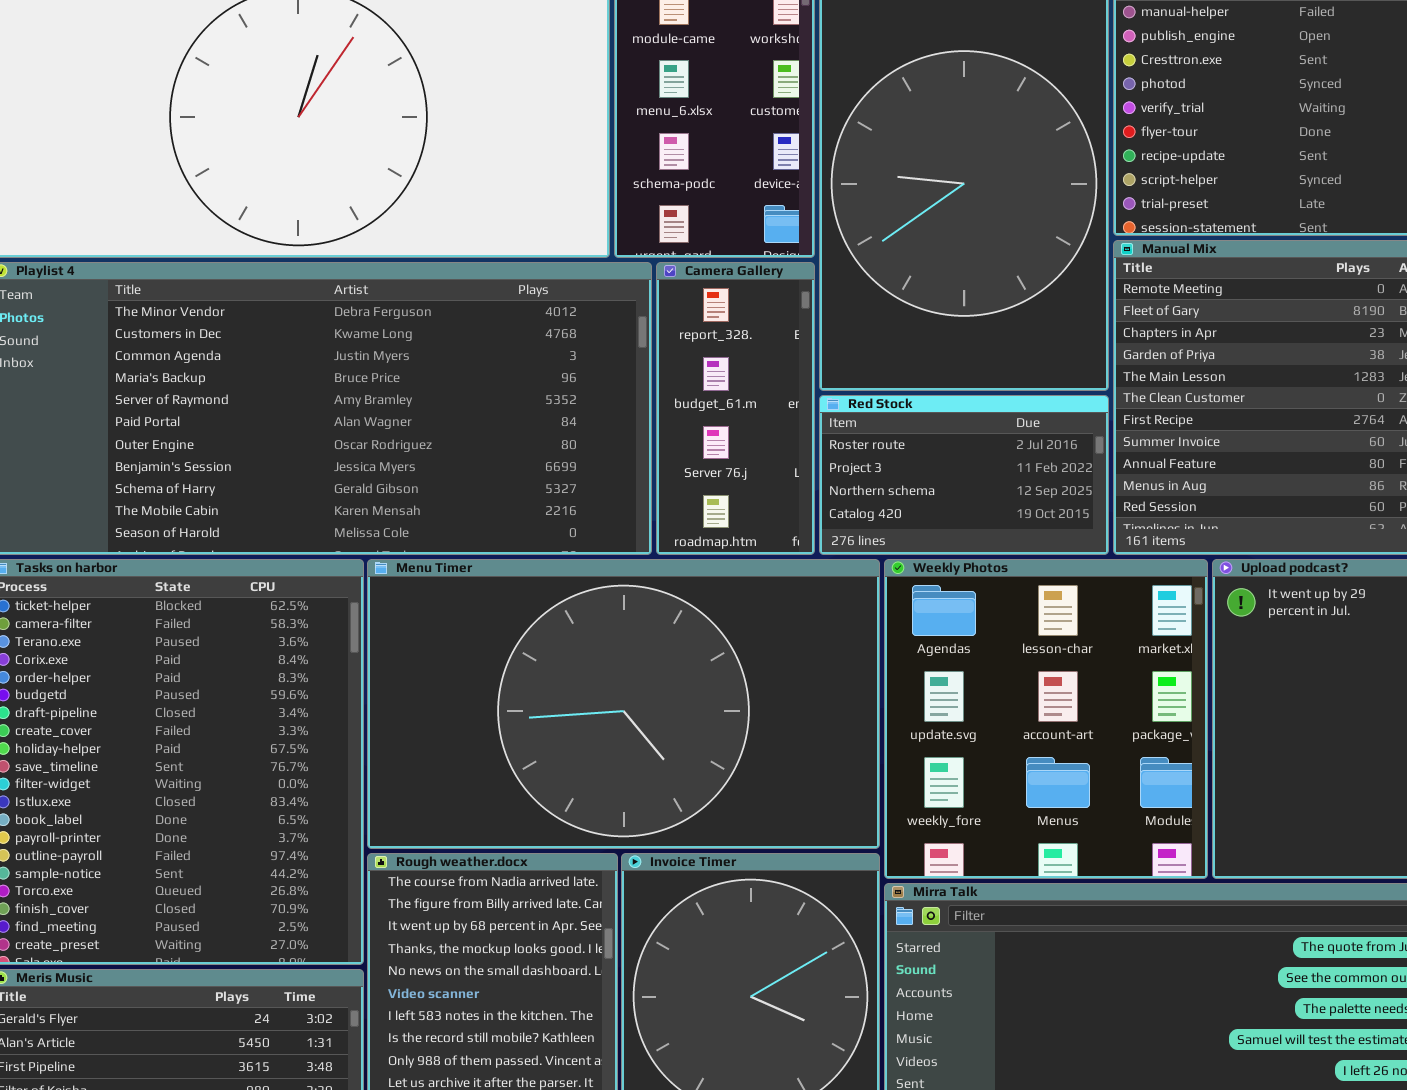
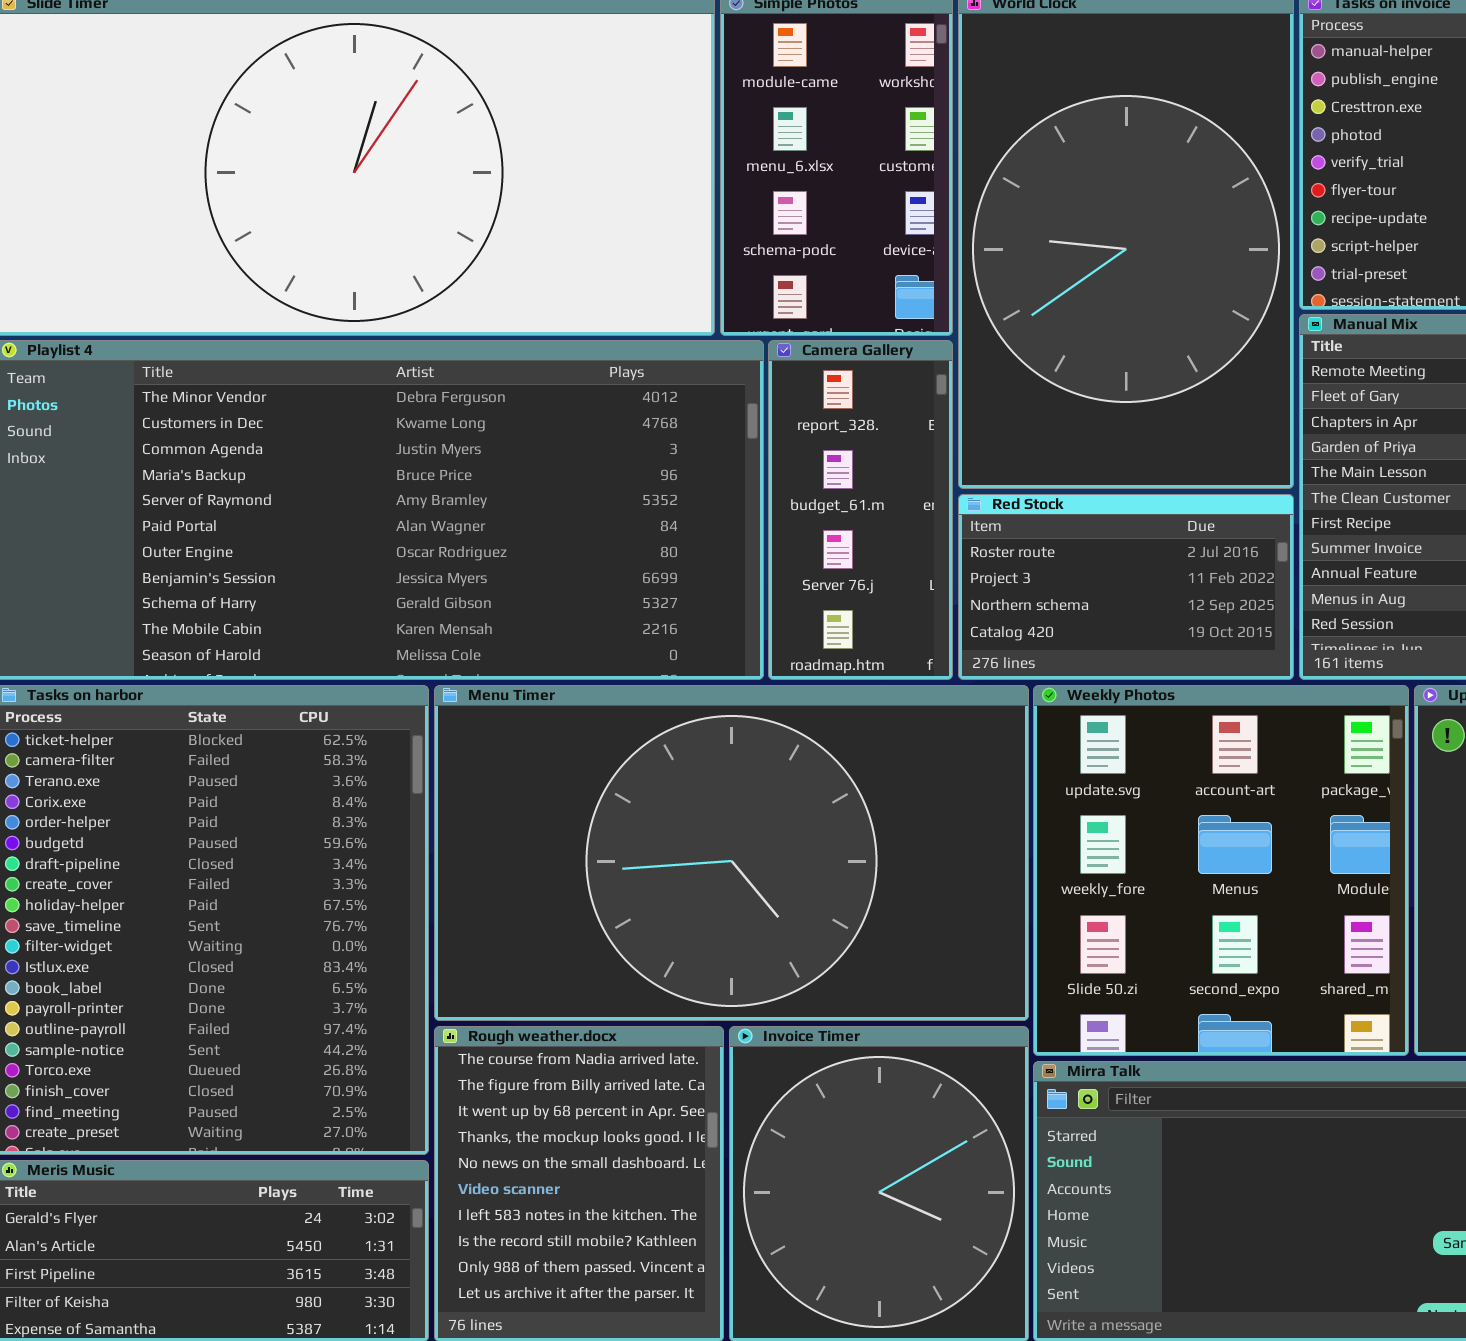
Weekly Photos: [884,559,1208,879] -> [1033,685,1409,1056], scrolled down 1 row

